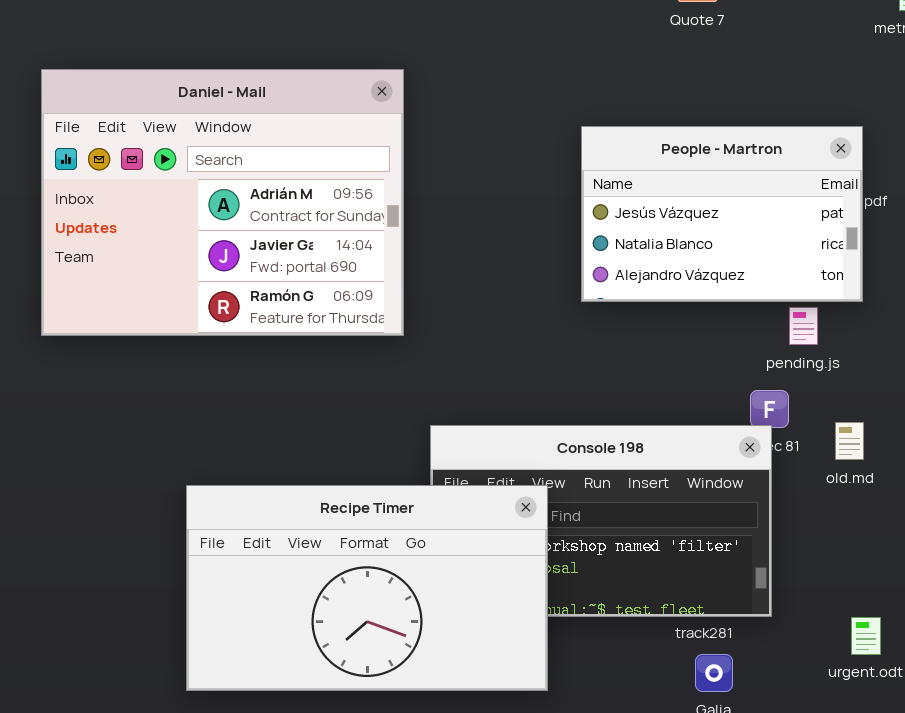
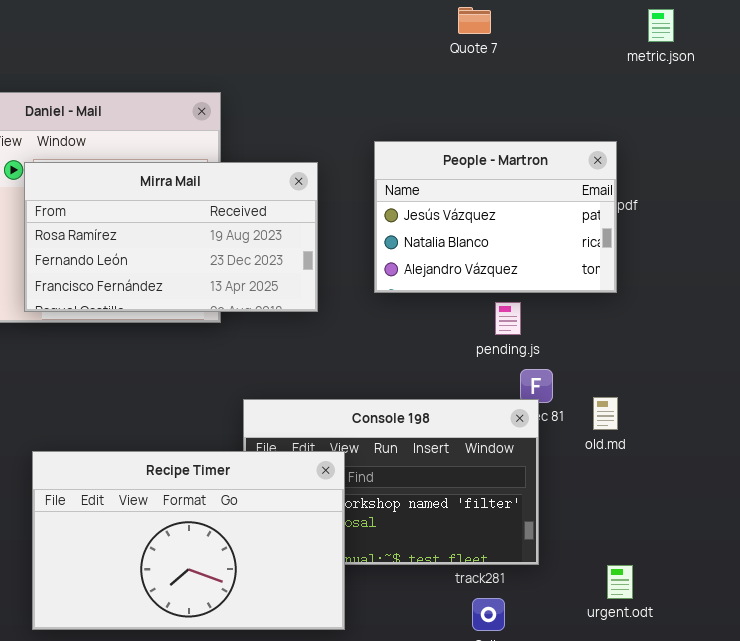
Mirra Mail: none -> [24,162,318,312], opened
pending.js: [789,307,818,345] -> [495,302,521,335], moved

